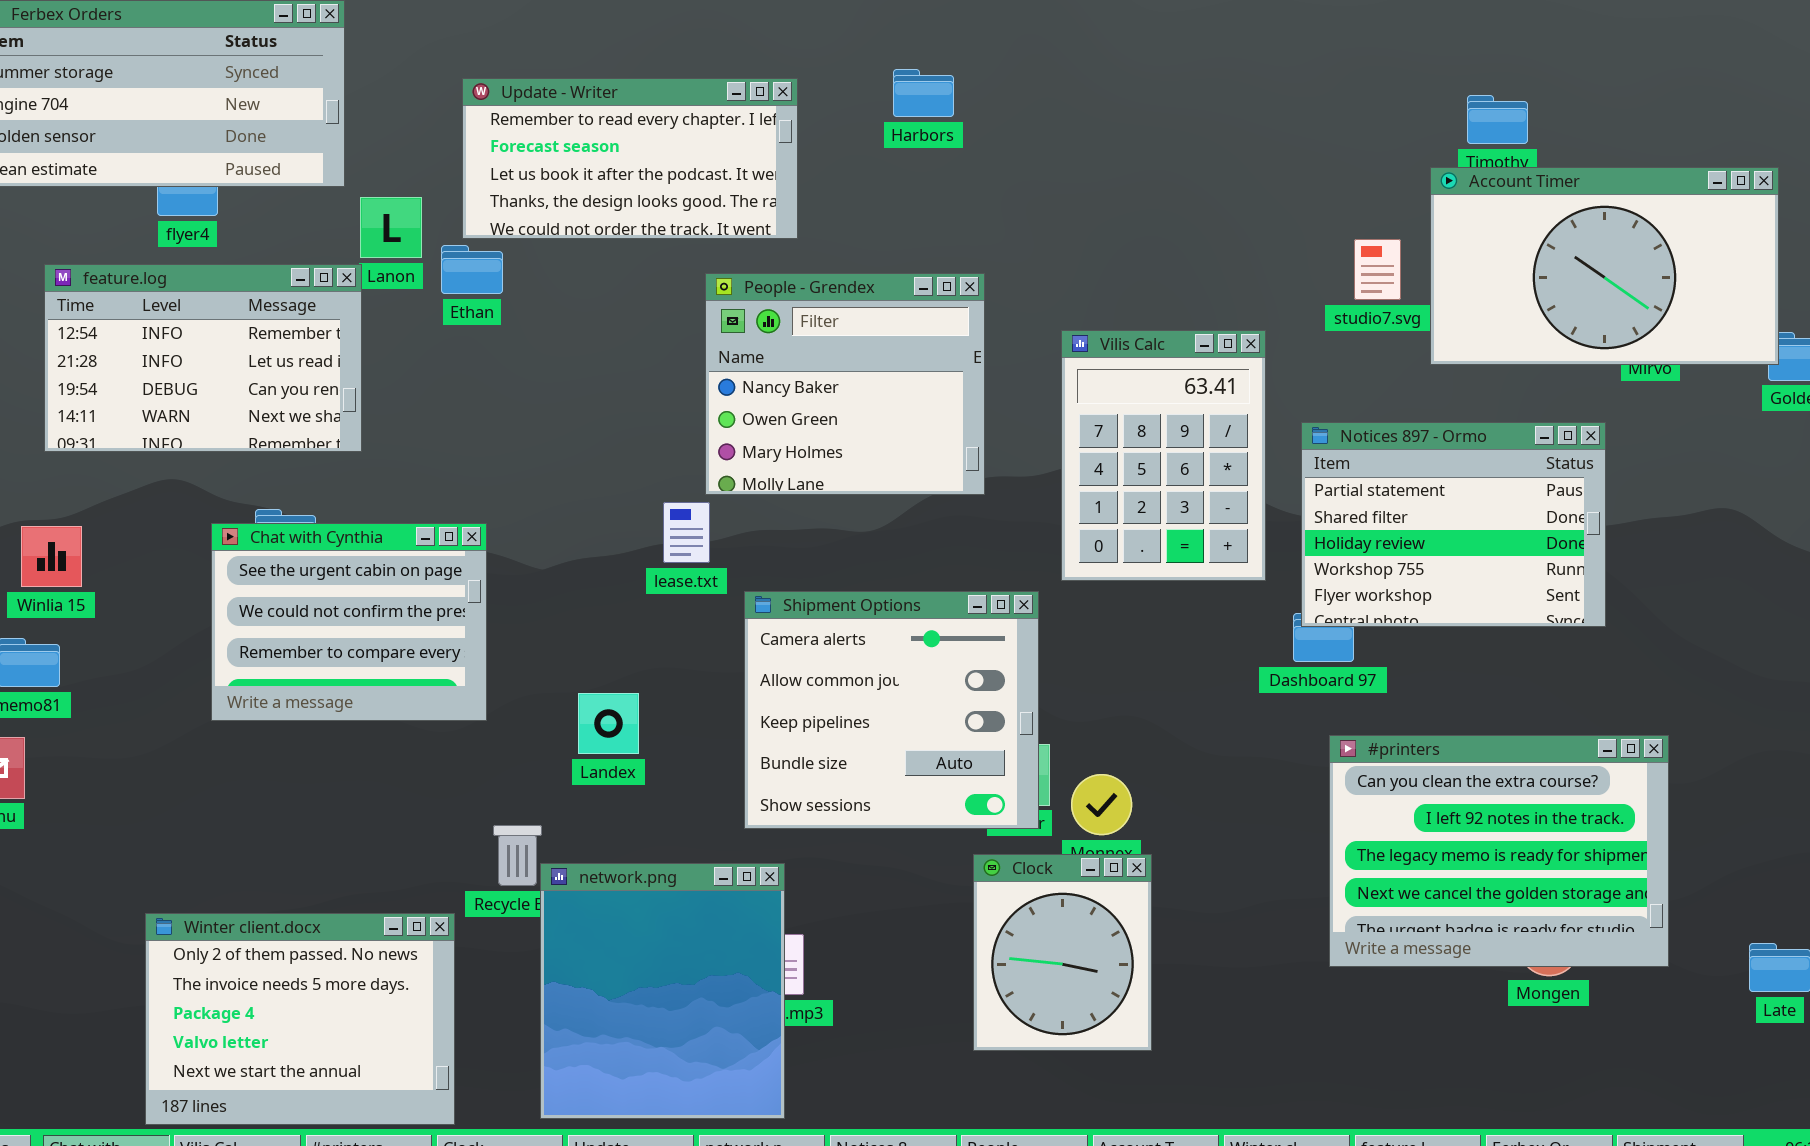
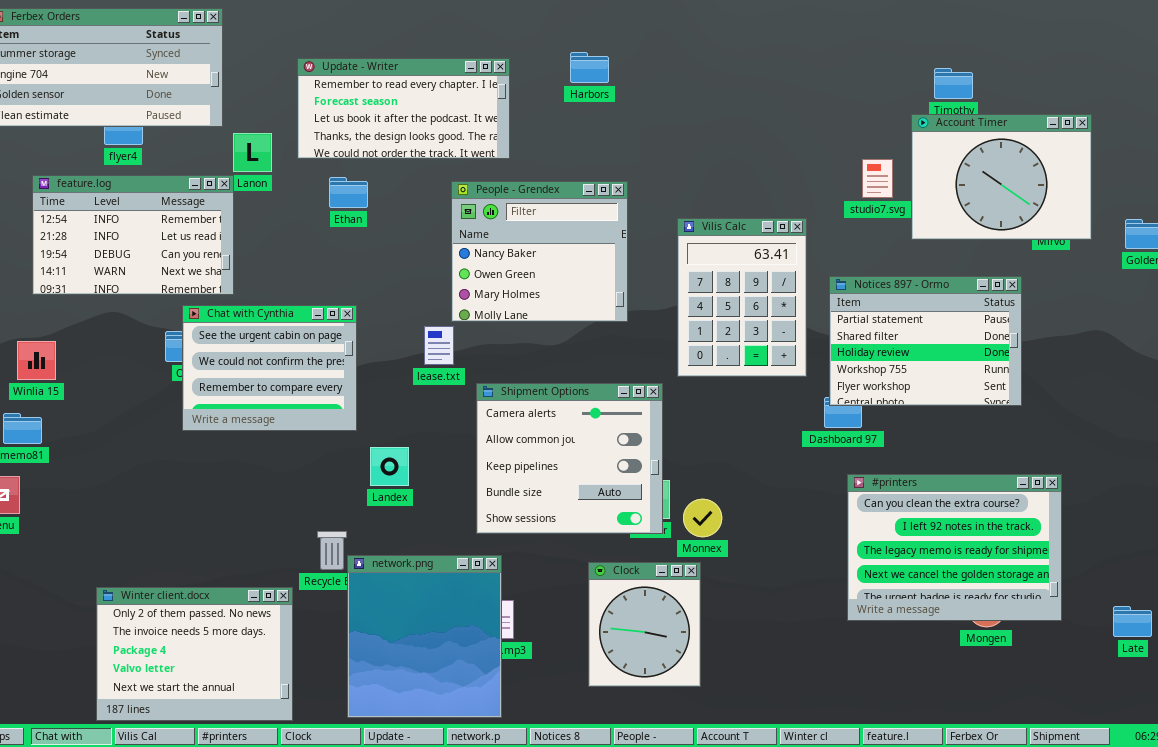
Account Timer: [1430,167,1779,365] -> [911,114,1092,240], resized
Ethan: [441,245,503,294] -> [329,177,368,208], moved
Chat with Cynthia: [211,523,487,721] -> [182,305,357,431], moved
Clock: [973,854,1152,1051] -> [588,562,701,687], moved

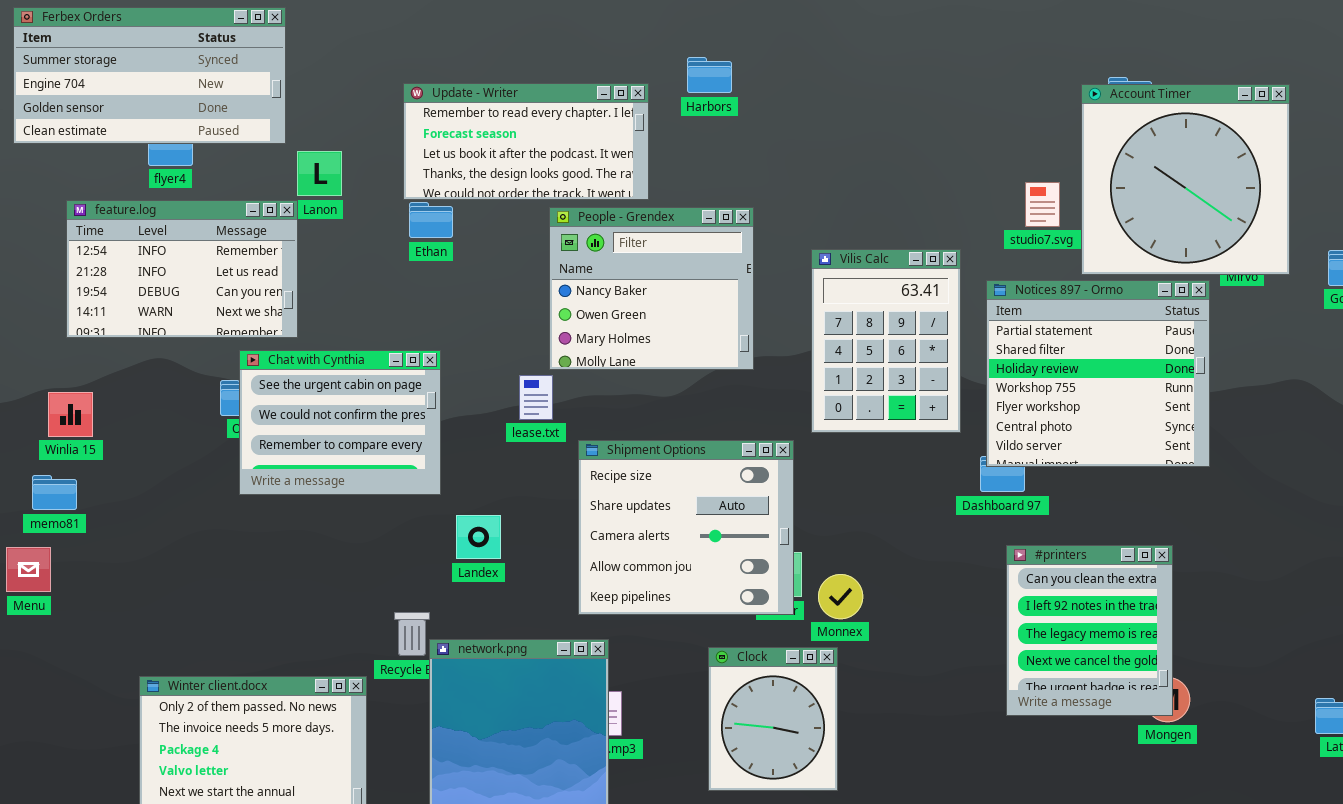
Update - Writer: [297,58,510,159] -> [403,83,649,200], moved
Account Timer: [911,114,1092,240] -> [1081,84,1290,275], resized
Notices 897 - Ormo: [829,276,1022,406] -> [986,280,1210,467], resized
Shipment Options: [476,383,663,534] -> [578,440,794,615], scrolled up 2 rows
#printers: [847,474,1062,621] -> [1006,545,1173,716], resized

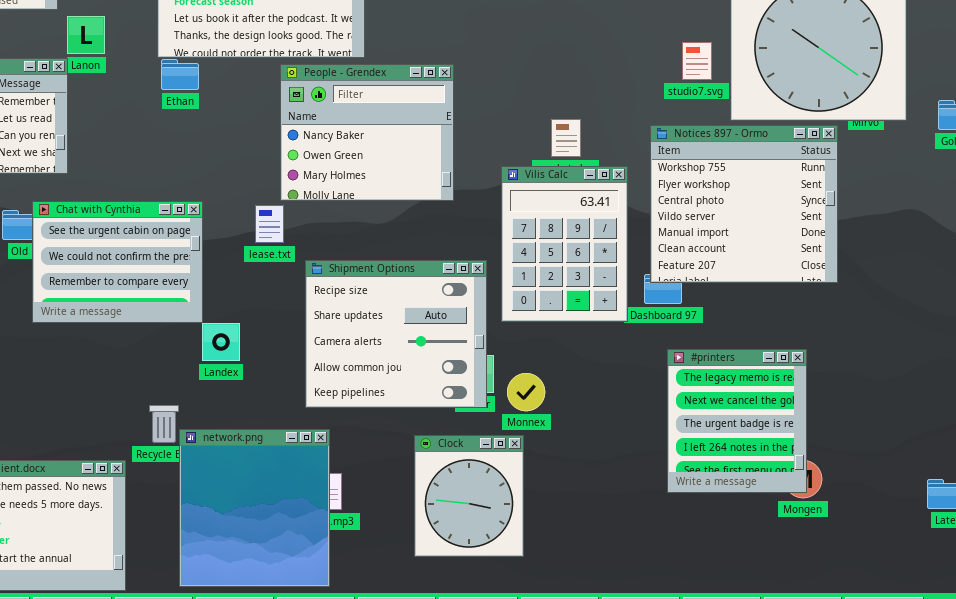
Vilis Calc: [811,249,961,433] -> [501,166,628,322], moved
Notices 897 - Ormo: [986,280,1210,467] -> [650,125,838,283], scrolled down 3 rows
Chat with Cynthia: [239,350,441,495] -> [32,201,203,323], moved
#printers: [1006,545,1173,716] -> [667,349,807,493], scrolled down 2 rows

